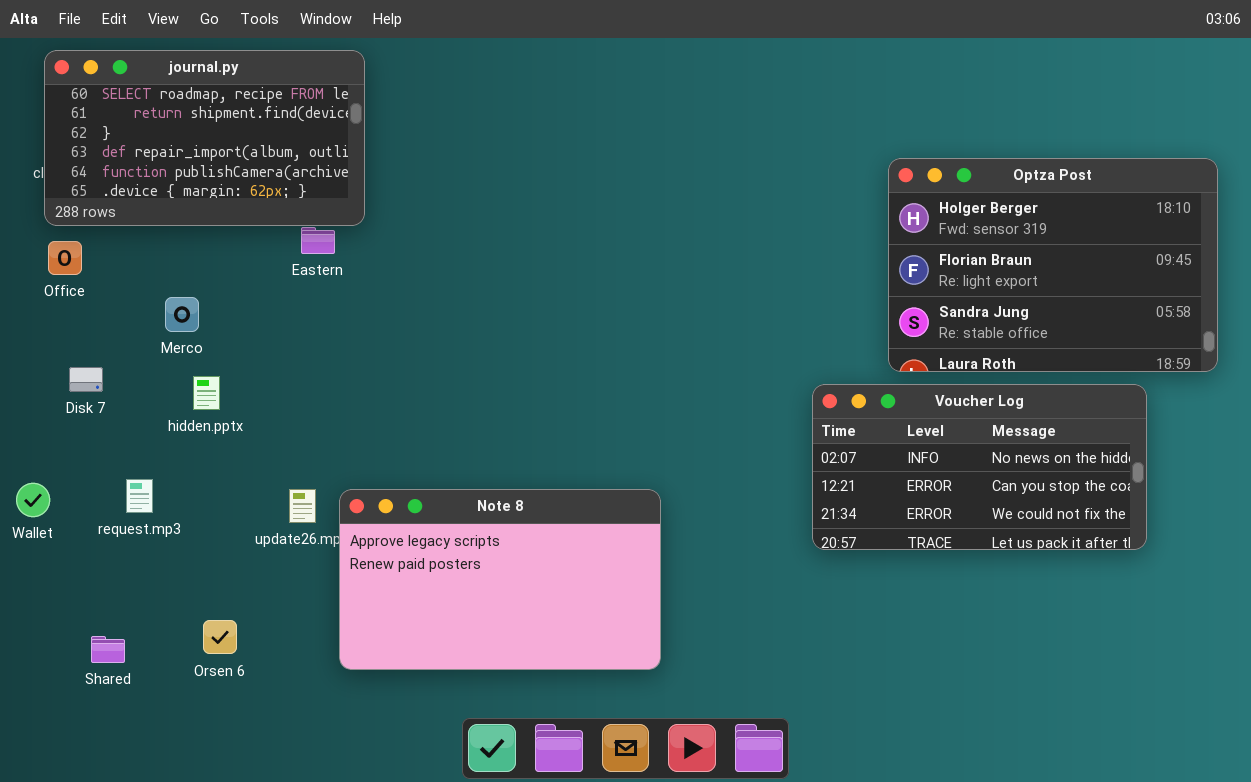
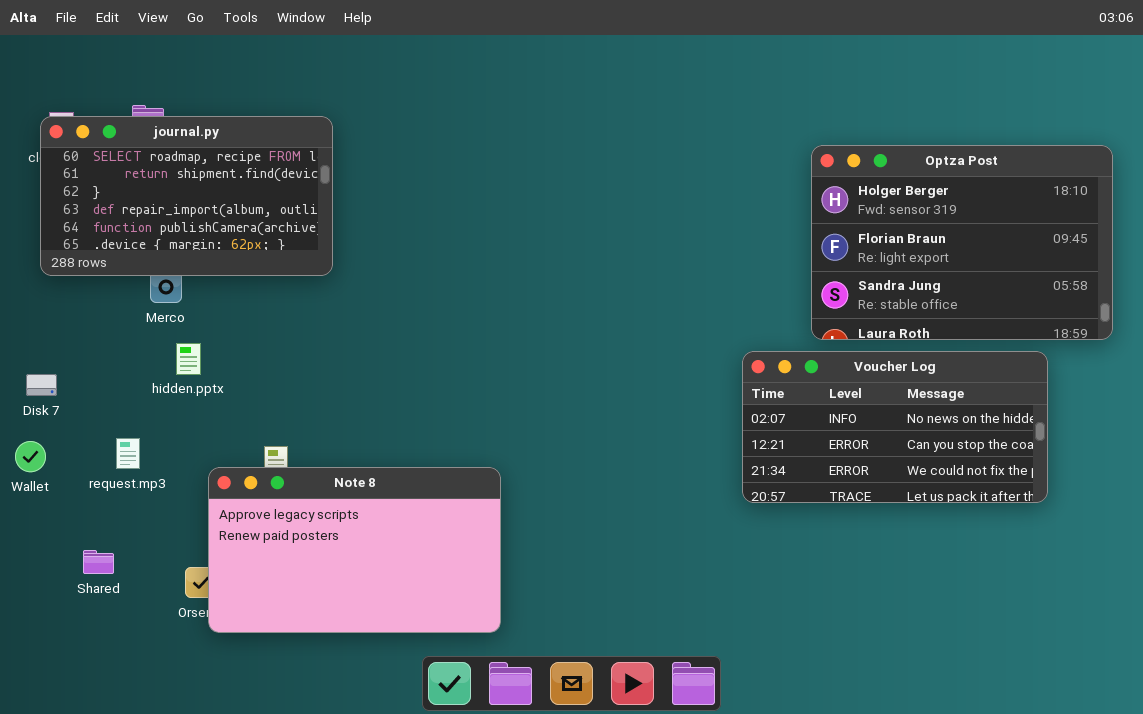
journal.py: [44,50,365,226] -> [40,116,333,276], moved
Disk 7: [69,367,103,392] -> [26,374,57,396], moved
Note 8: [339,489,661,670] -> [208,467,501,633], moved
Shared: [91,636,125,663] -> [83,550,114,574], moved

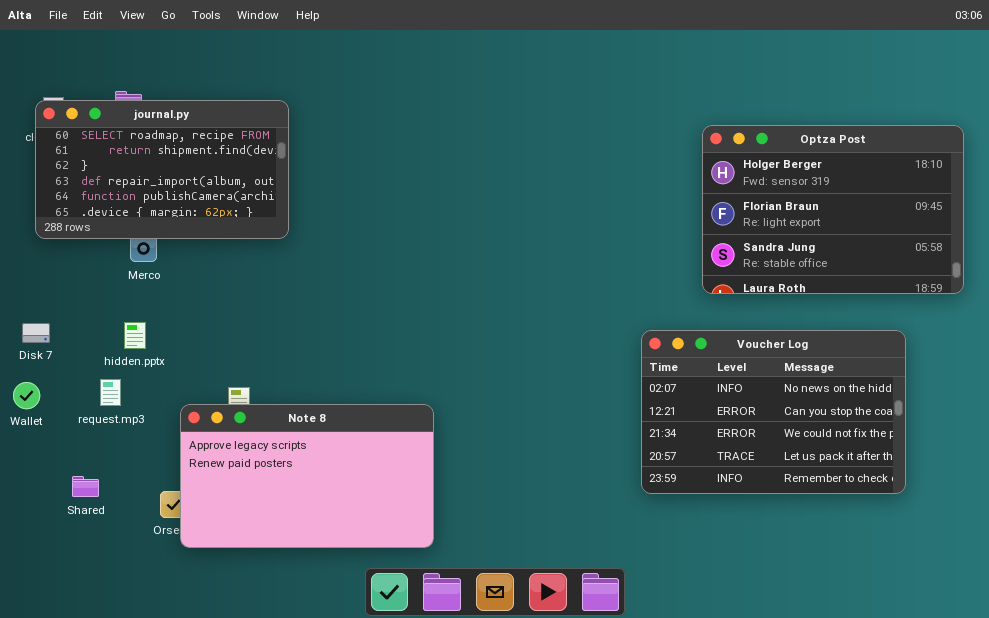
hidden.pptx: [176,343,201,375] -> [124,322,146,349], moved
Voucher Log: [742,351,1048,503] -> [641,330,906,494], moved, resized

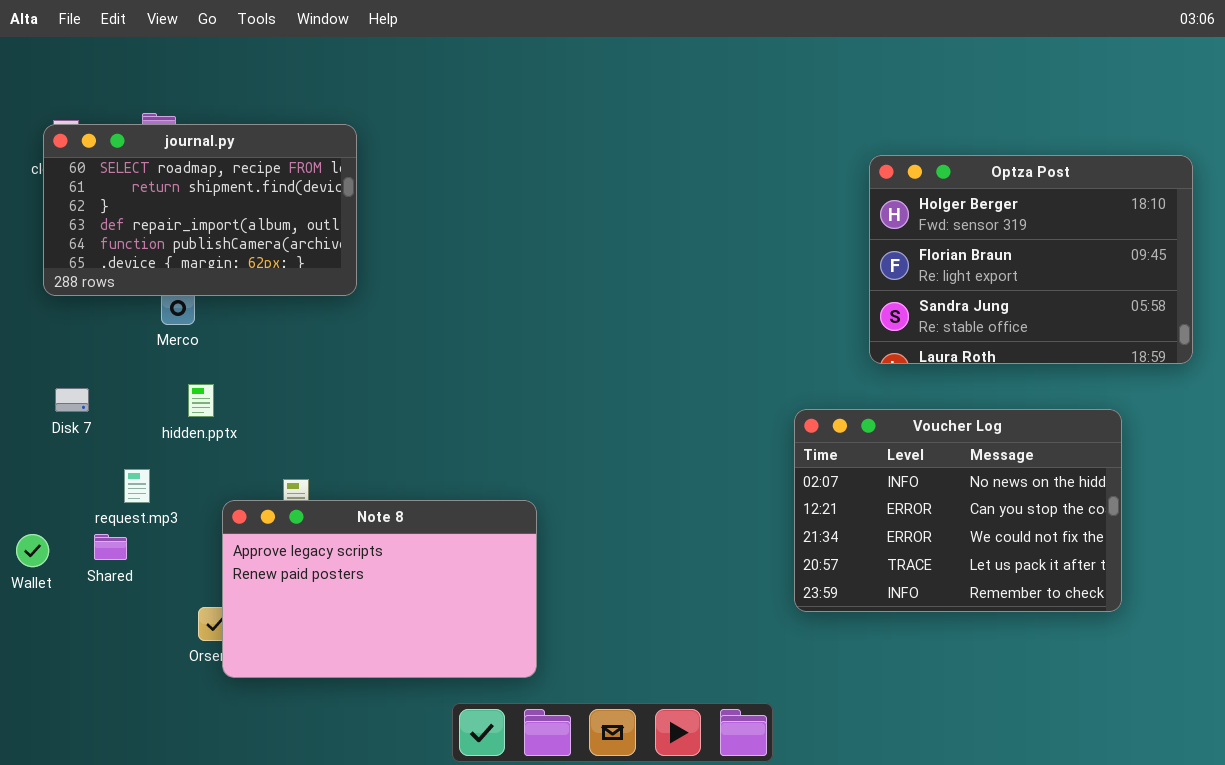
hidden.pptx: [124,322,146,349] -> [188,384,214,417], moved
Disk 7: [22,323,50,343] -> [55,388,89,412], moved
Wallet: [13,382,40,409] -> [16,534,49,567], moved
Shared: [72,476,99,497] -> [94,534,127,560], moved

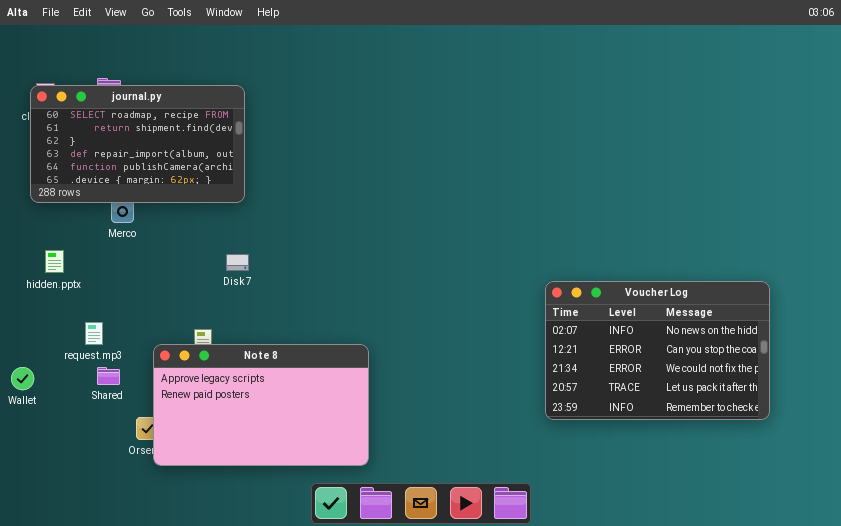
Optza Post: [869,155,1193,364] -> none, closed
hidden.pptx: [188,384,214,417] -> [45,250,64,273], moved
Disk 7: [55,388,89,412] -> [226,254,249,271], moved
Shared: [94,534,127,560] -> [97,367,120,385], moved

